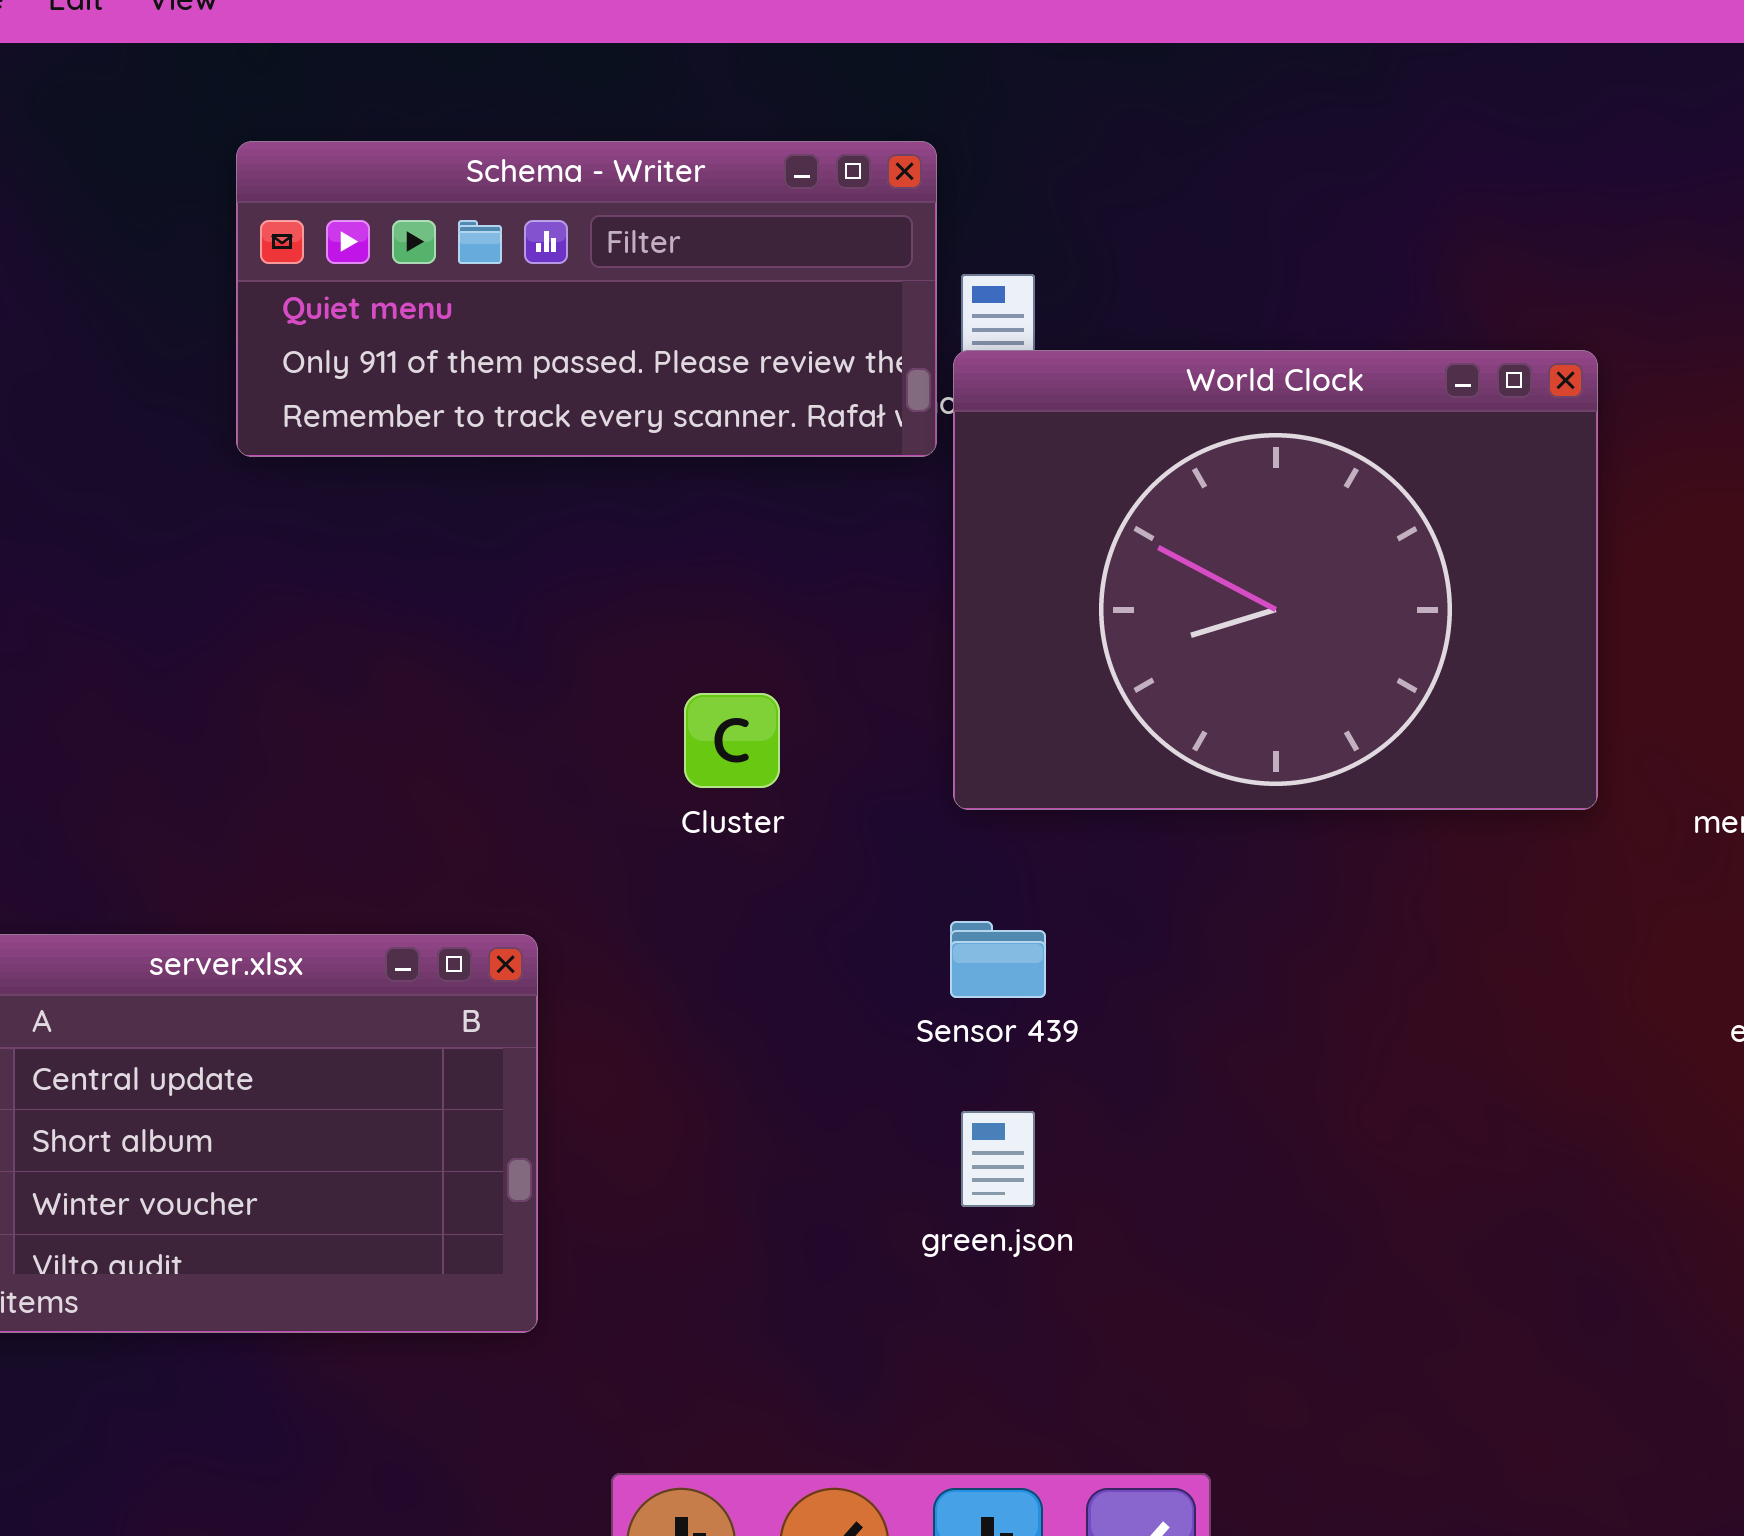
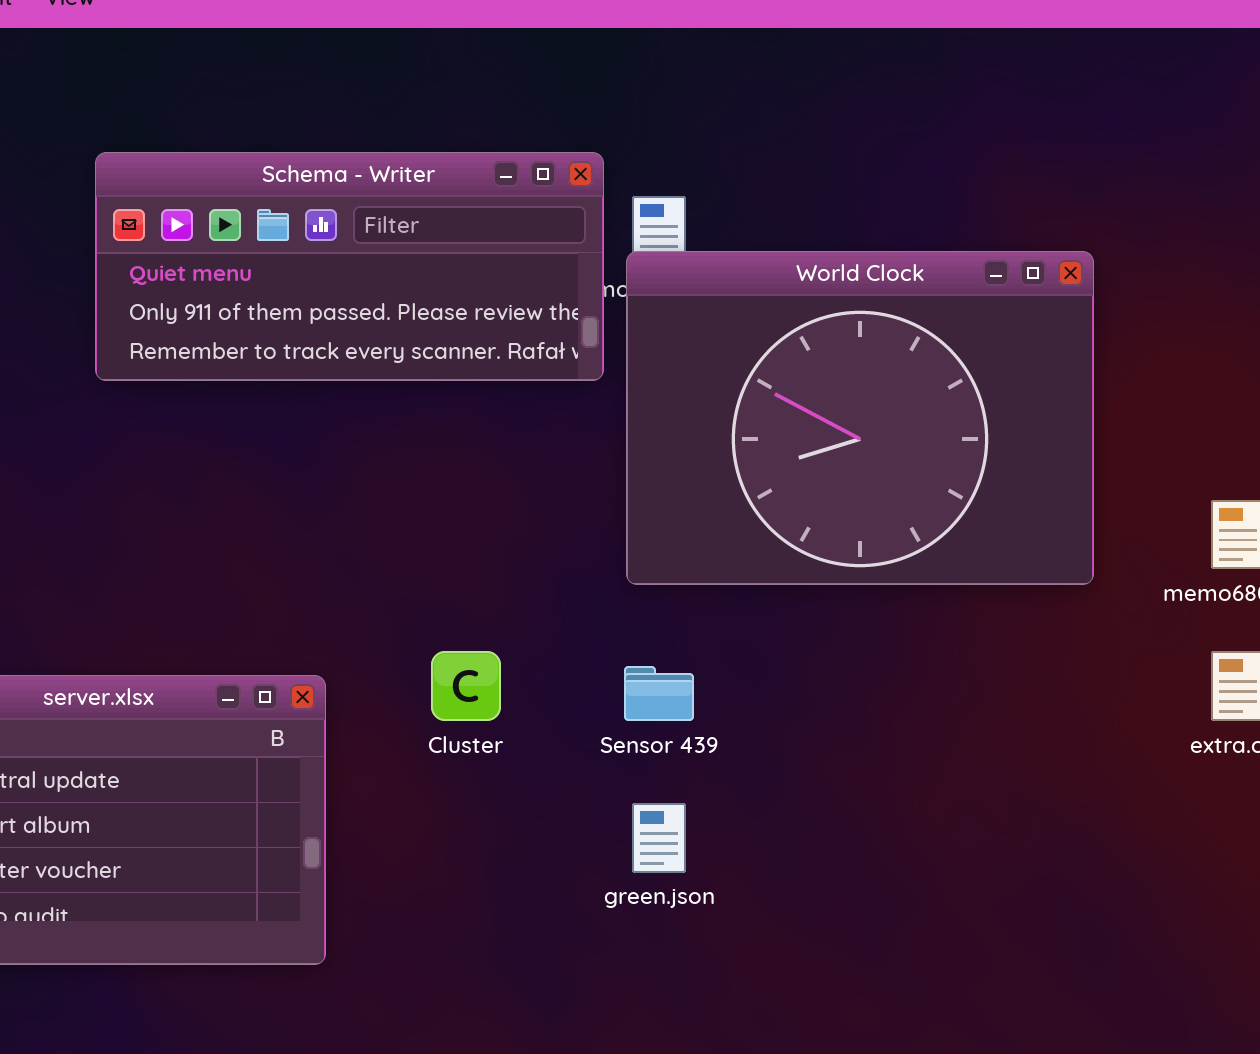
Schema - Writer: [236,141,937,457] -> [95,152,604,381], moved
Cluster: [684,693,780,788] -> [431,651,501,721], moved

